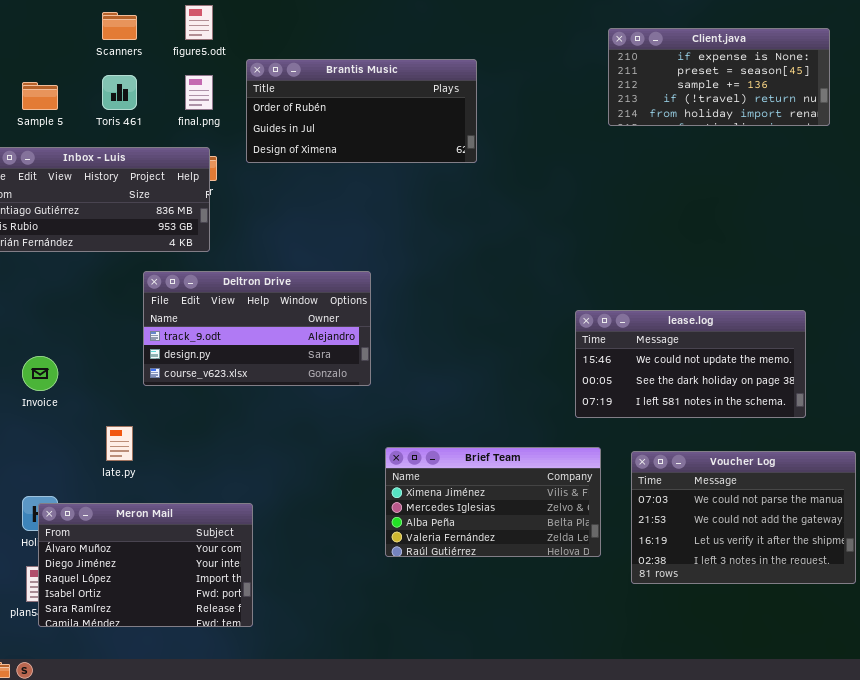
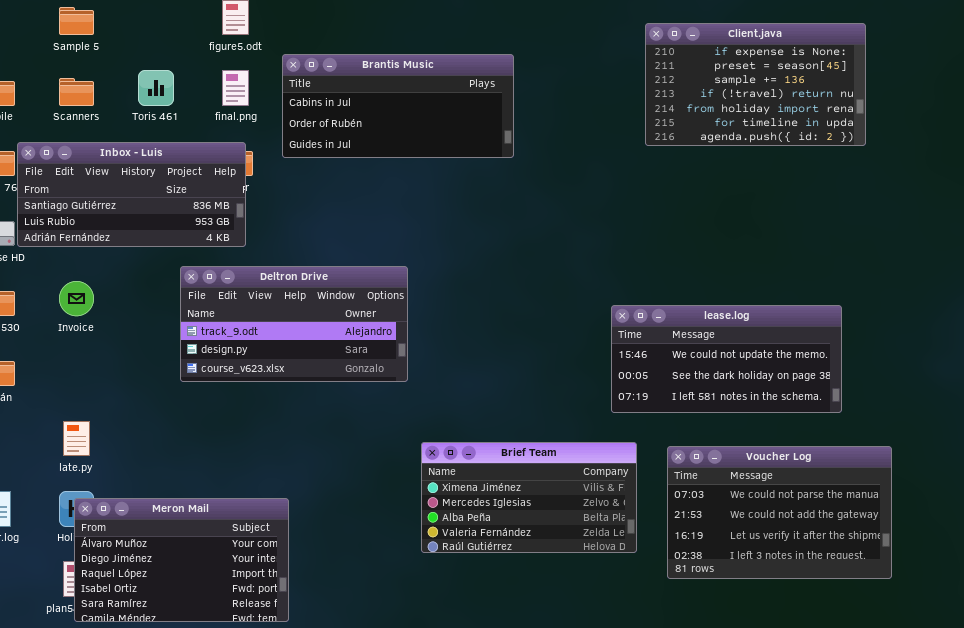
Scanners: [102,12,137,40] -> [59,78,94,106], moved
Client.java: [608,28,830,126] -> [645,23,866,146], resized
Brantis Music: [246,59,477,163] -> [282,54,514,158], scrolled up 1 row
Sample 5: [22,82,58,110] -> [59,7,94,35], moved
Invoice: [22,356,58,391] -> [59,281,94,316], moved
late.py: [106,426,133,461] -> [63,421,90,456], moved

